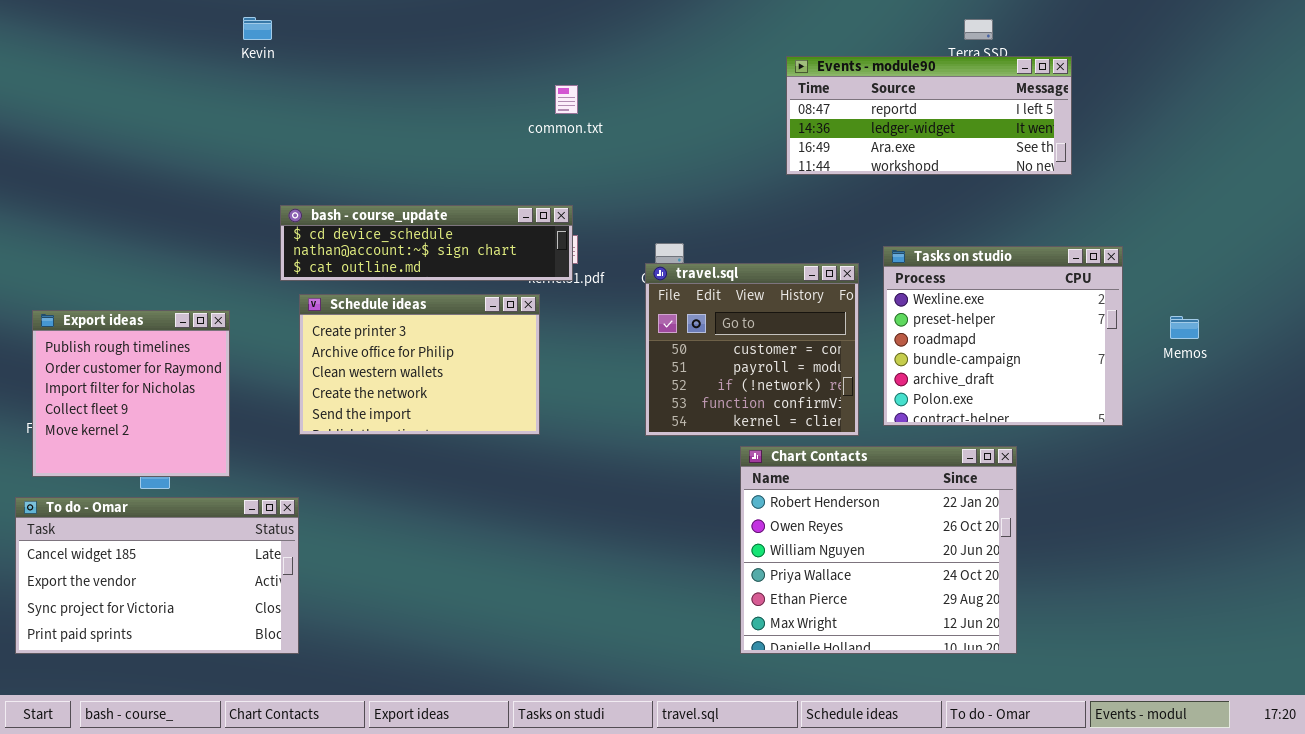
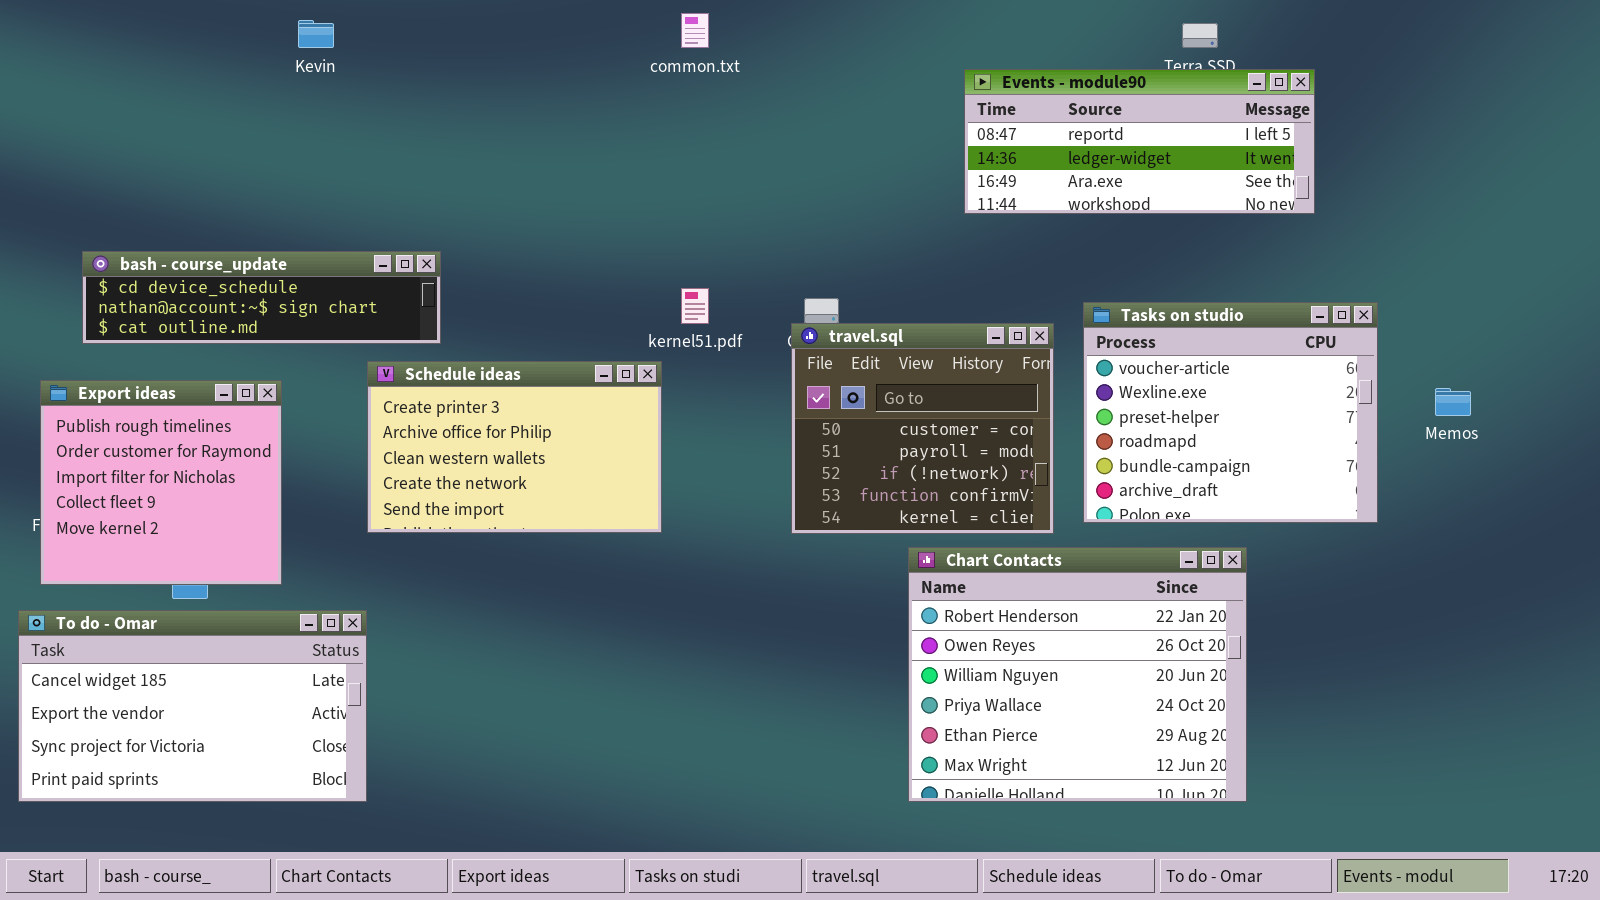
common.txt: [555,85,578,114] -> [681,13,709,48], moved
bash - course_update: [280,205,573,281] -> [82,251,441,344], moved
Tasks on studio: [883,246,1123,426] -> [1083,302,1378,523], scrolled up 1 row

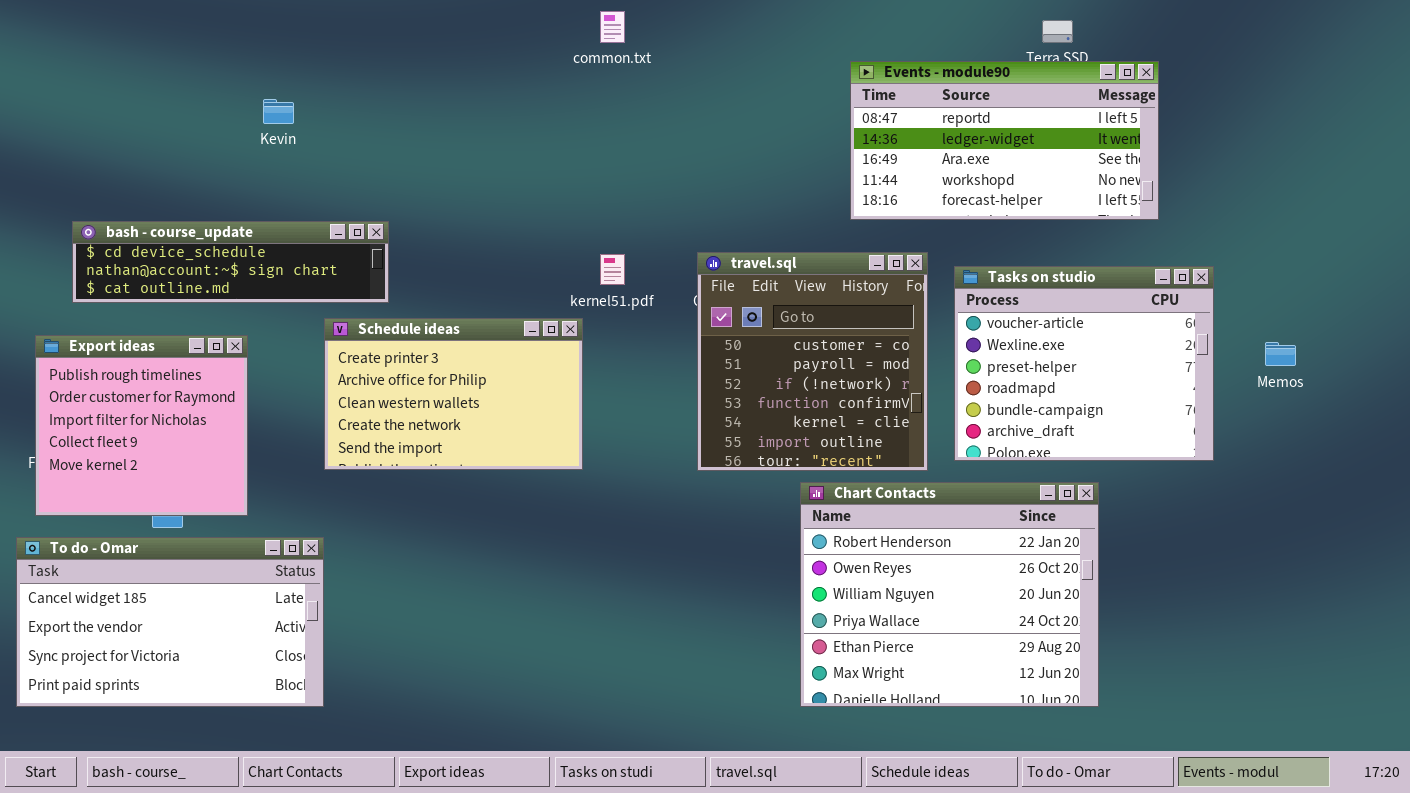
Kevin: [298,20,334,48] -> [263,99,294,124], moved
Events - module90: [964,69,1315,214] -> [850,61,1159,220], resized
travel.sql: [791,323,1054,534] -> [697,252,928,471], resized

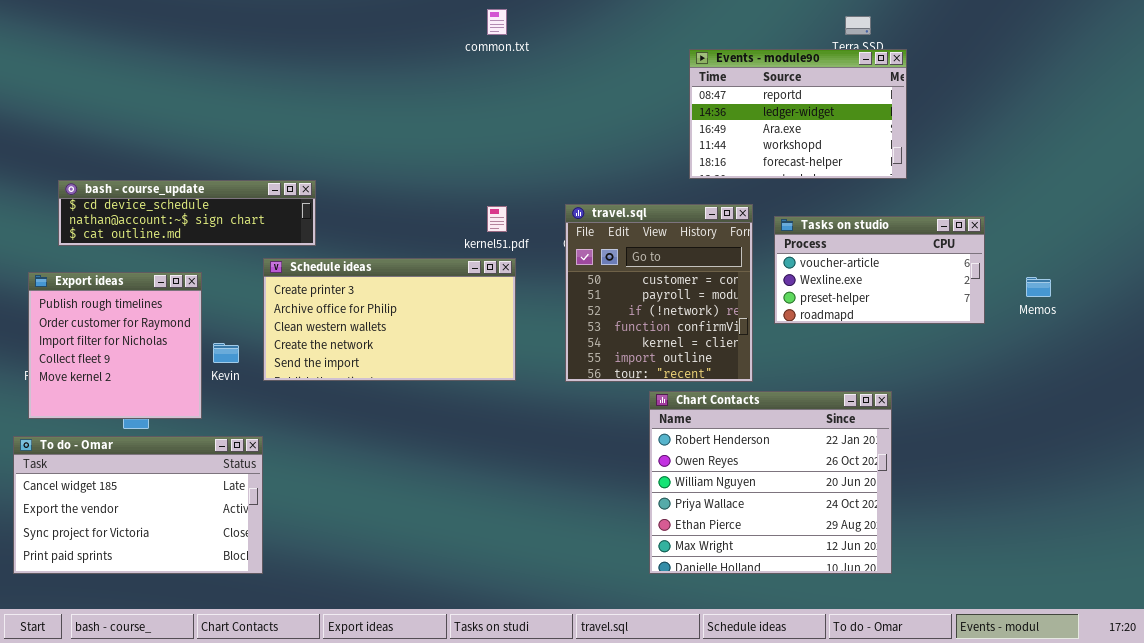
Events - module90: [850,61,1159,220] -> [689,49,907,179], resized
Kevin: [263,99,294,124] -> [213,343,239,363], moved
Tasks on studio: [954,266,1214,461] -> [774,216,985,324], resized
Schedule ideas: [324,318,583,470] -> [263,258,516,381], resized

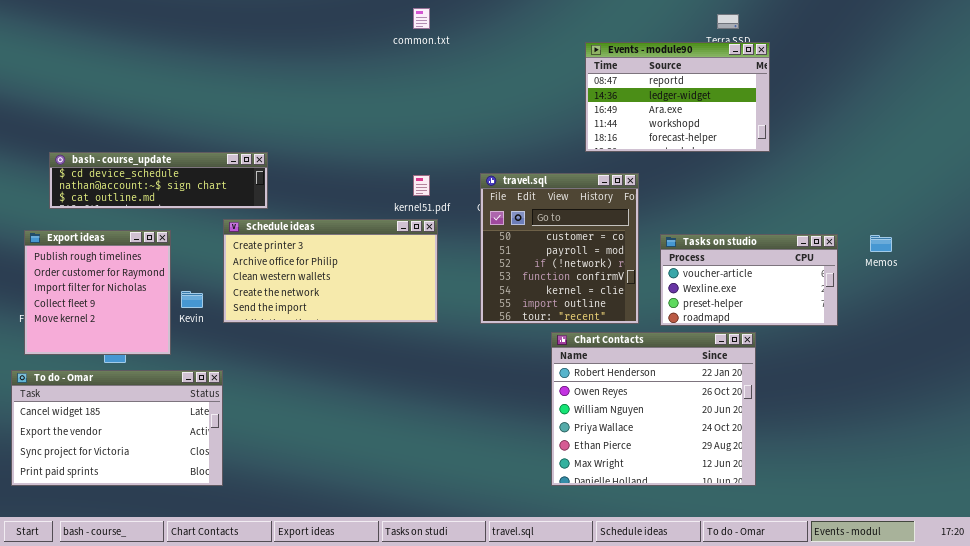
Tasks on studio: [774,216,985,324] -> [660,234,838,326], moved

